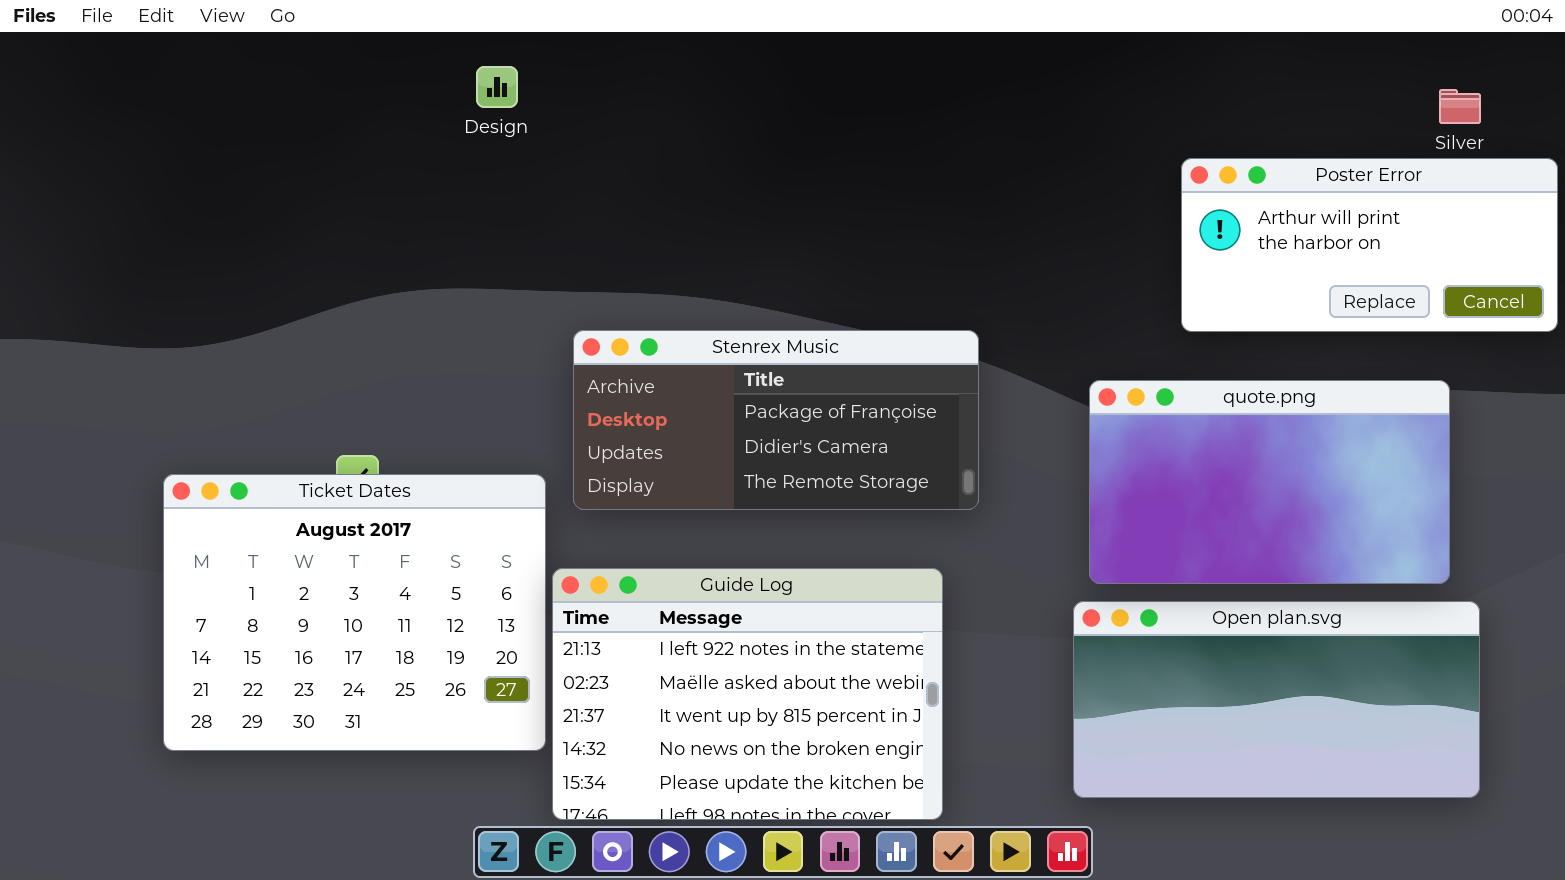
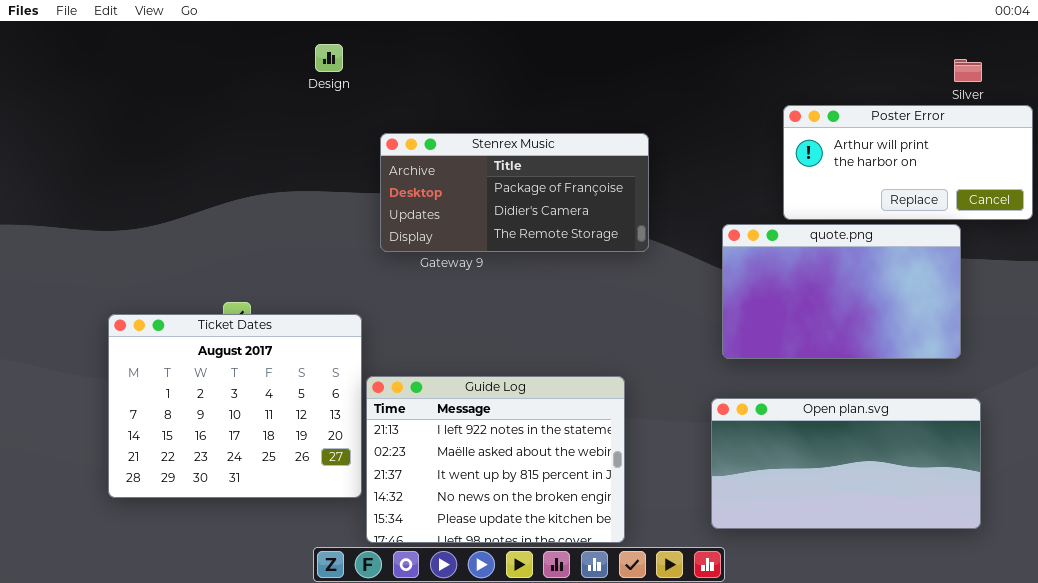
Stenrex Music: [573,330,979,510] -> [380,133,649,252], moved
quote.png: [1089,380,1450,584] -> [722,224,961,359], moved

